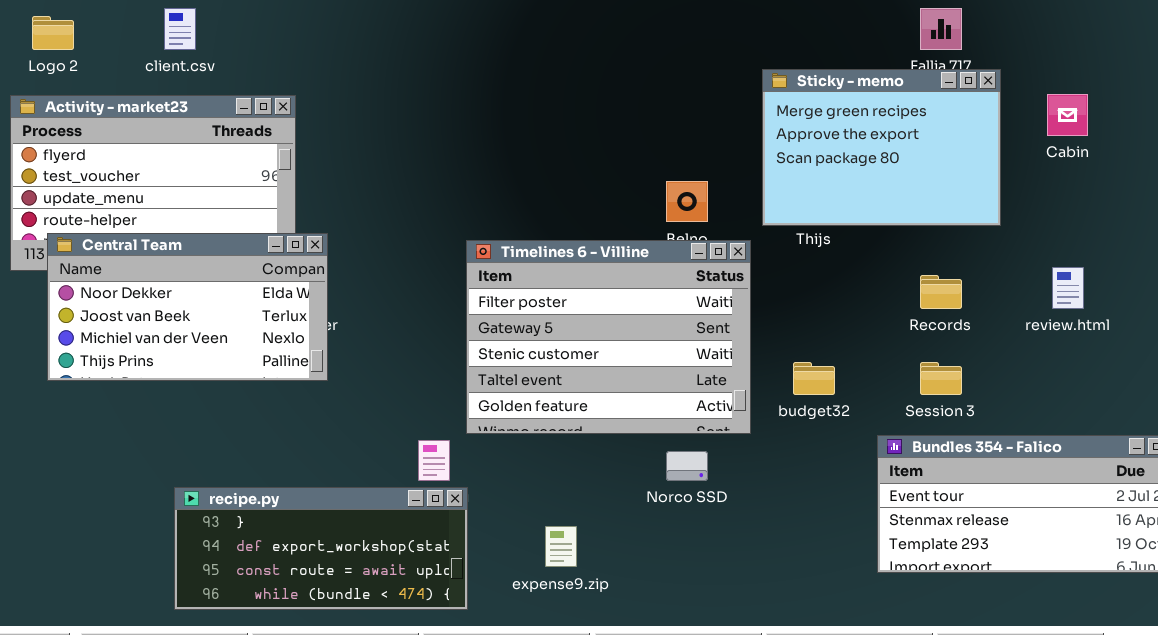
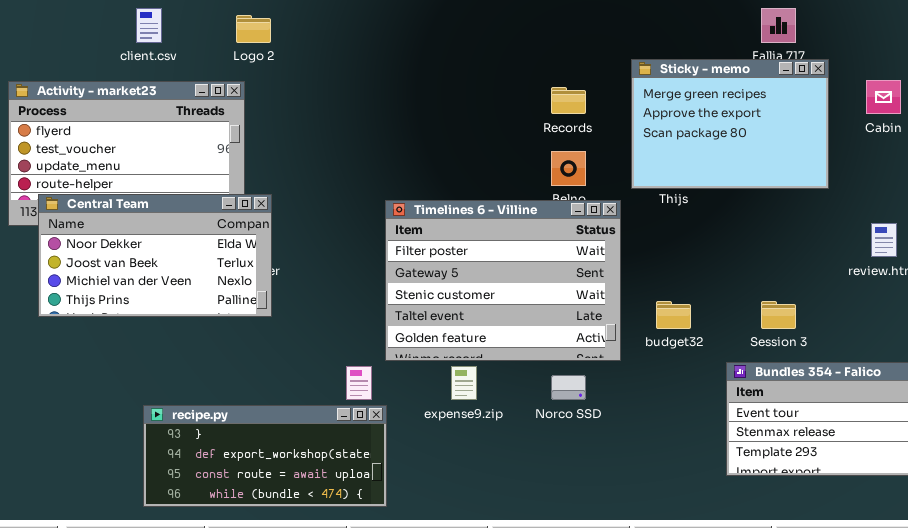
Logo 2: [32,16,74,50] -> [236,15,271,43], moved
Records: [920,275,962,309] -> [551,87,586,114], moved
expense9.zip: [545,526,577,567] -> [451,366,477,400], moved

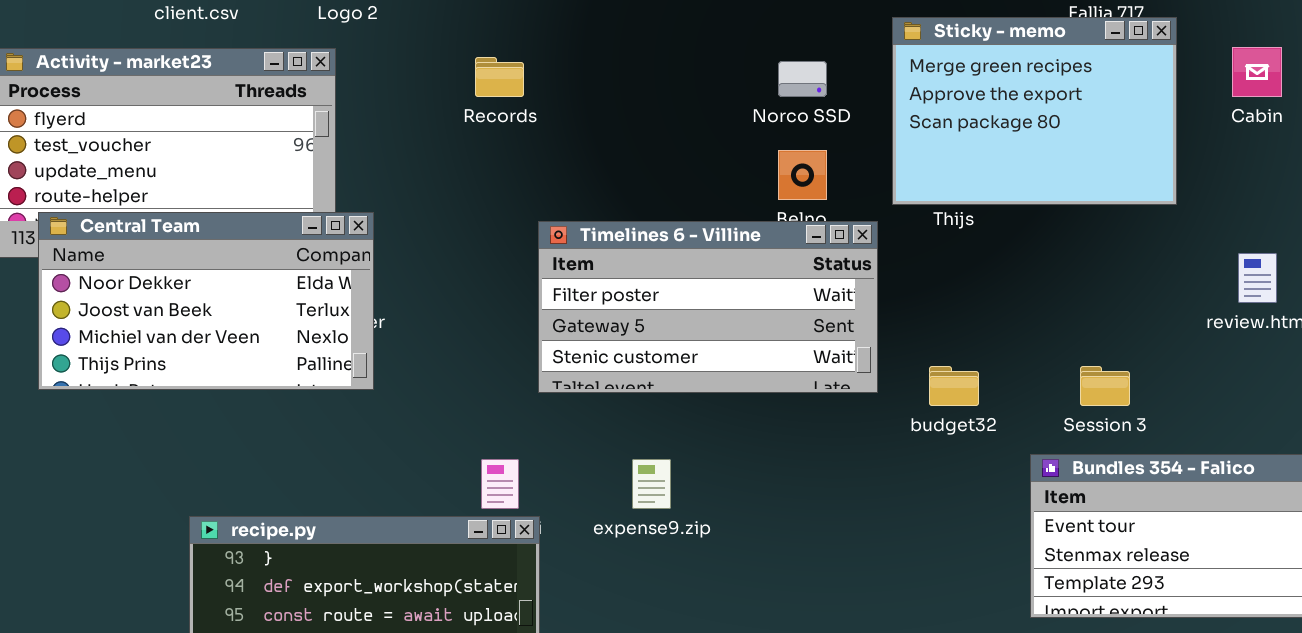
Records: [551,87,586,114] -> [475,57,524,97], moved
Timelines 6 - Villine: [385,200,621,361] -> [538,221,878,393], resized
Norco SSD: [551,375,586,400] -> [778,61,827,97], moved

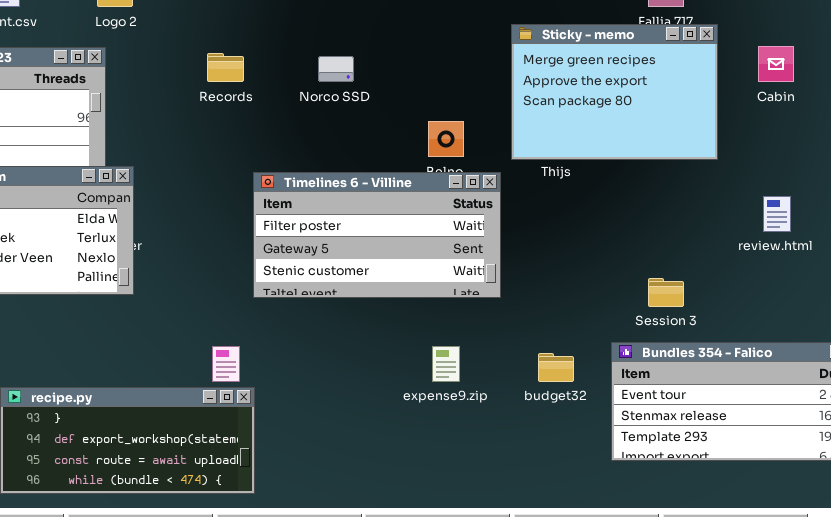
Norco SSD: [778,61,827,97] -> [318,56,354,82], moved
budget32: [929,366,979,406] -> [538,353,574,382], moved
expense9.zip: [632,459,671,509] -> [432,346,460,382], moved

